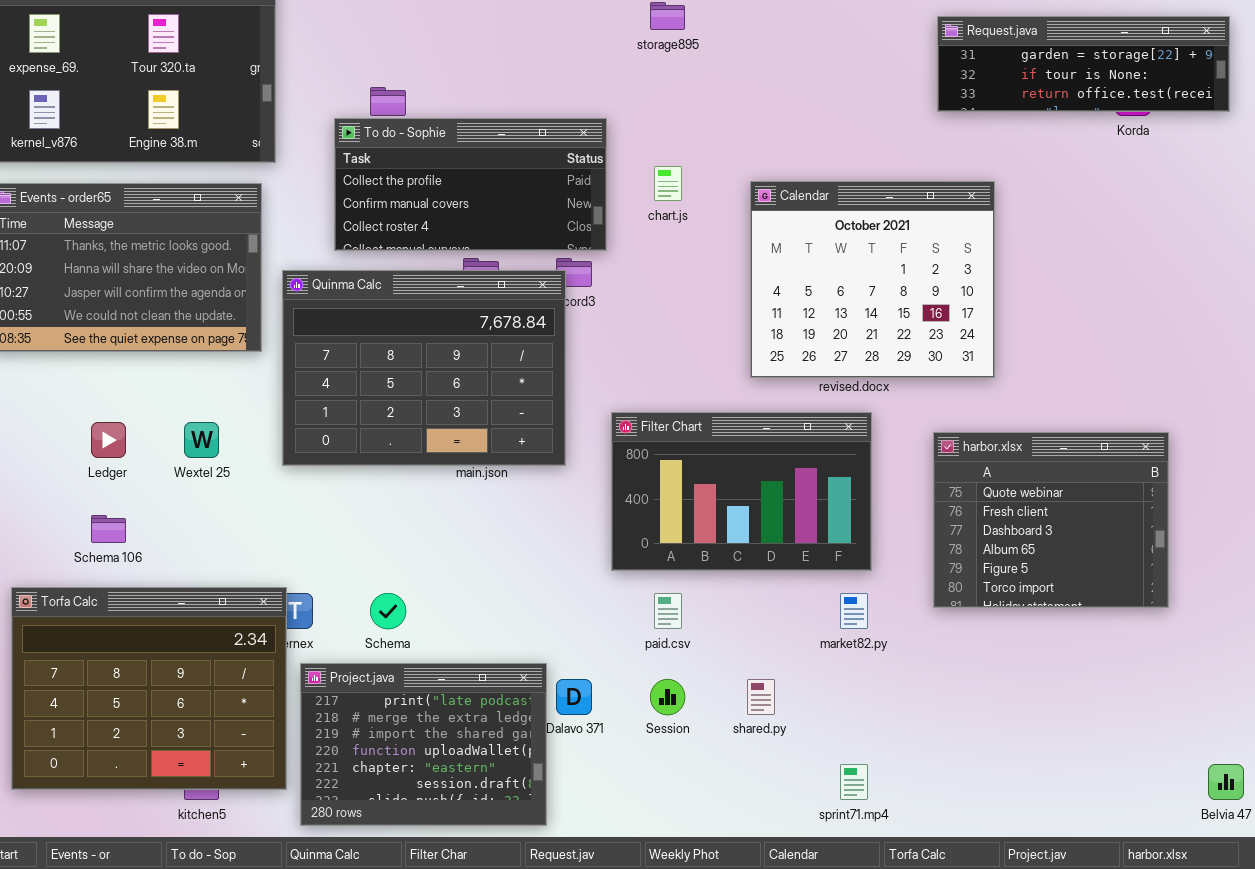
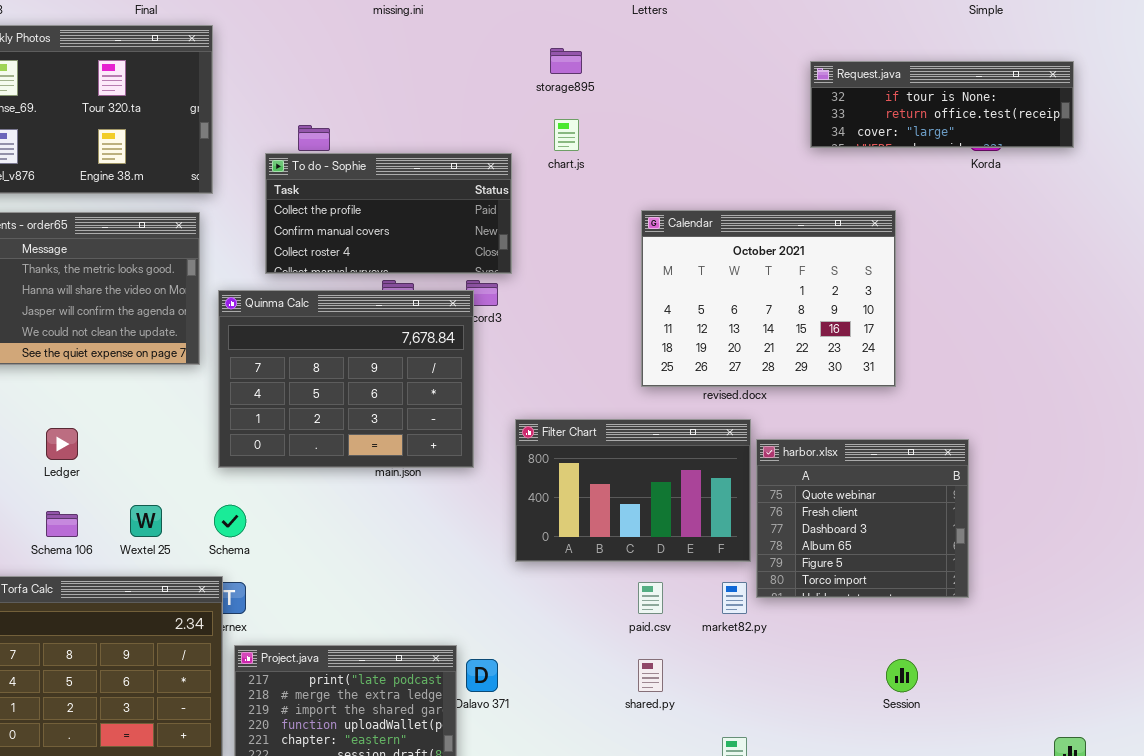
Request.java: [937,16,1230,112] -> [810,61,1074,148], scrolled down 1 row
chart.js: [654,166,682,201] -> [554,119,579,151], moved
Calendar: [750,181,995,378] -> [641,210,896,387], resized
Wextel 25: [184,422,219,458] -> [130,505,162,537], moved
harbor.xlsx: [933,432,1169,608] -> [756,439,969,598], moved
Schema: [370,593,406,629] -> [214,505,246,537], moved
paid.csv: [654,593,682,629] -> [638,582,663,614], moved
Session: [650,679,685,715] -> [886,659,918,692], moved

